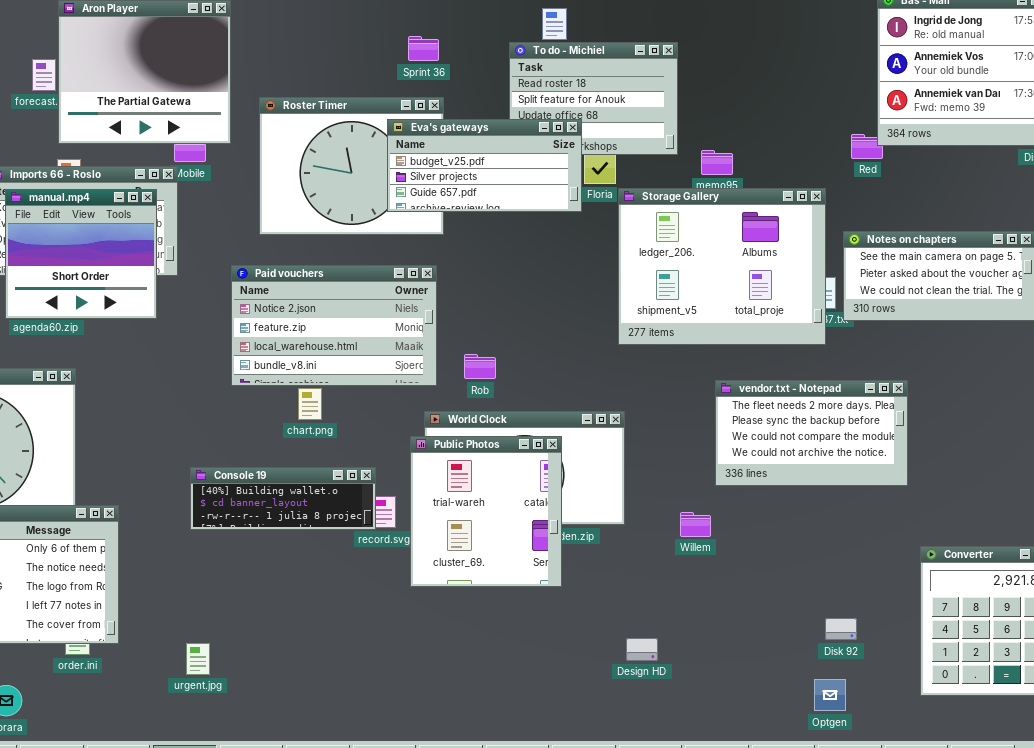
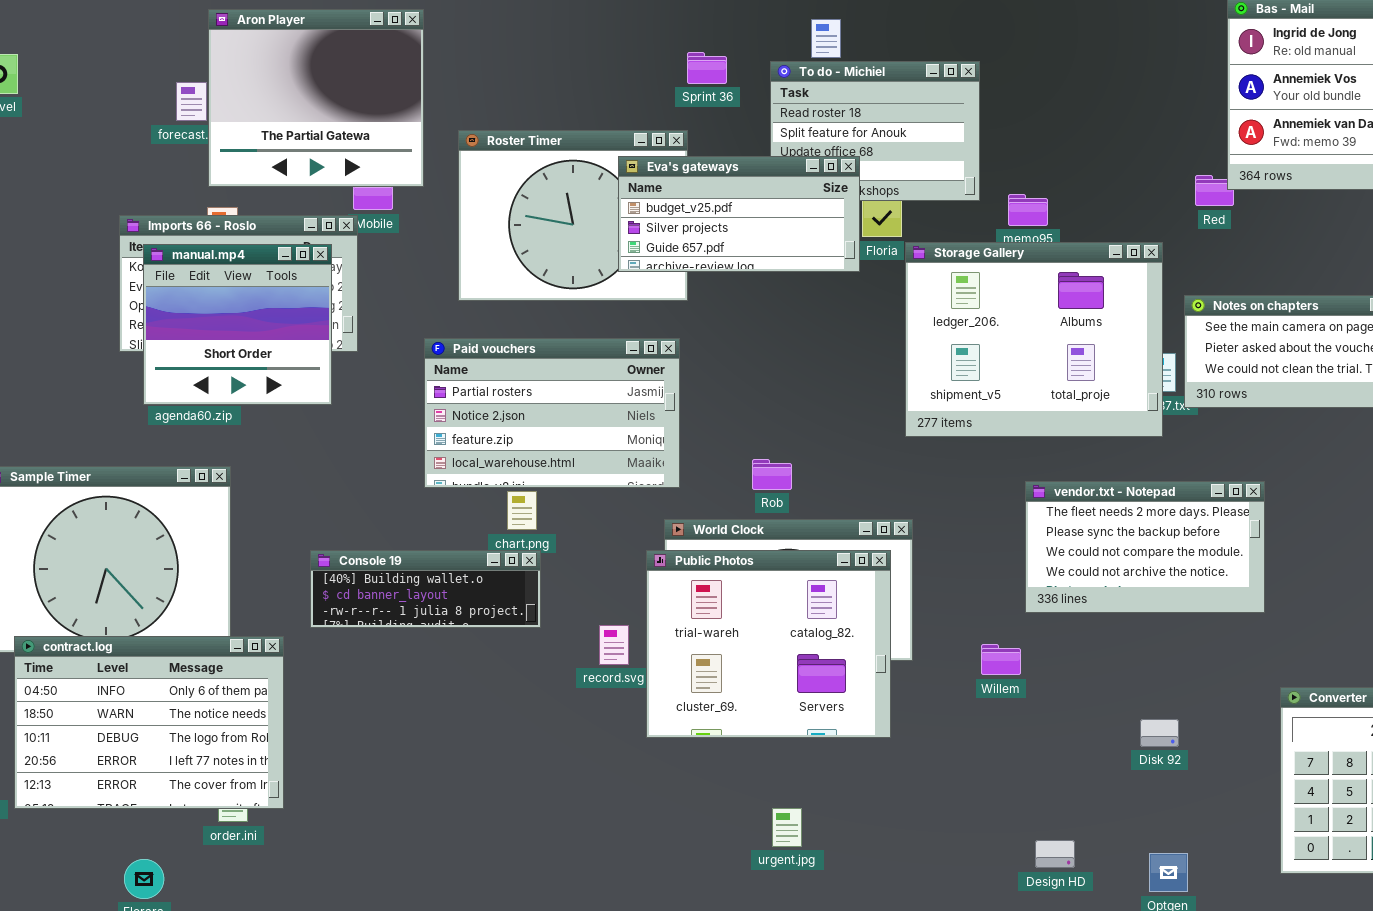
Sprint 36: [408,36,439,61] -> [687,52,727,84], moved
Paid vouchers: [231,265,437,386] -> [424,338,680,488], scrolled up 1 row
Rob: [464,354,496,379] -> [752,459,792,490], moved
Public Photos: [410,436,562,587] -> [646,550,891,738], resized
Console 19: [190,467,376,530] -> [310,550,541,628], moved
Disk 92: [825,618,857,640] -> [1140,719,1179,747], moved
Design HD: [626,638,658,661] -> [1035,840,1075,868], moved
urgent.jpg: [186,643,210,675] -> [772,808,802,847], moved

